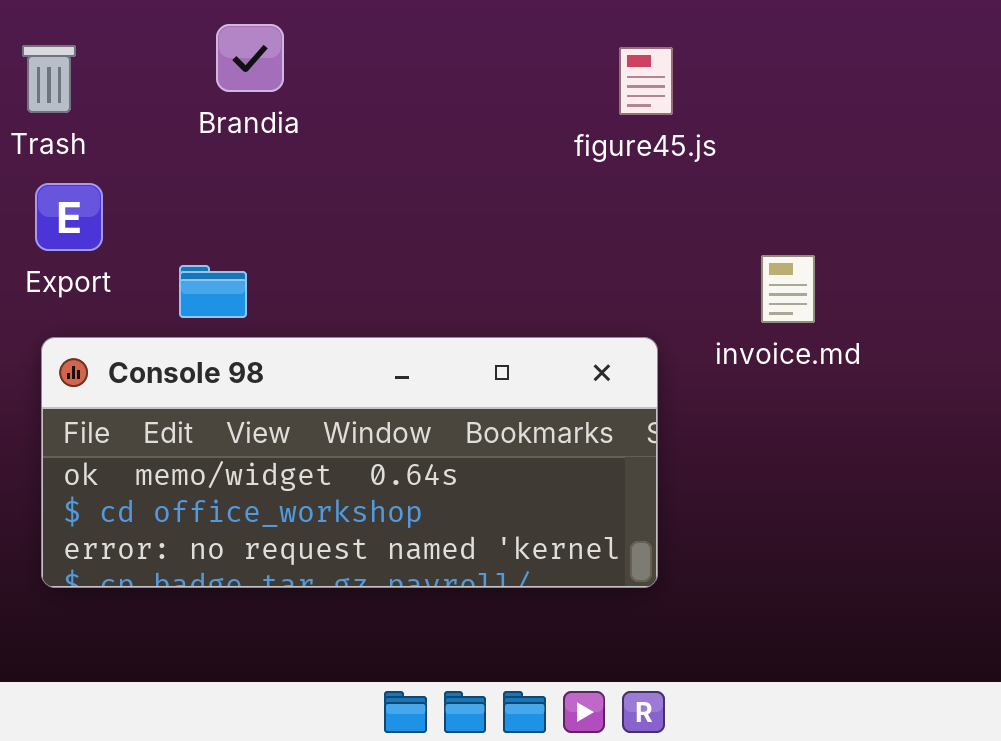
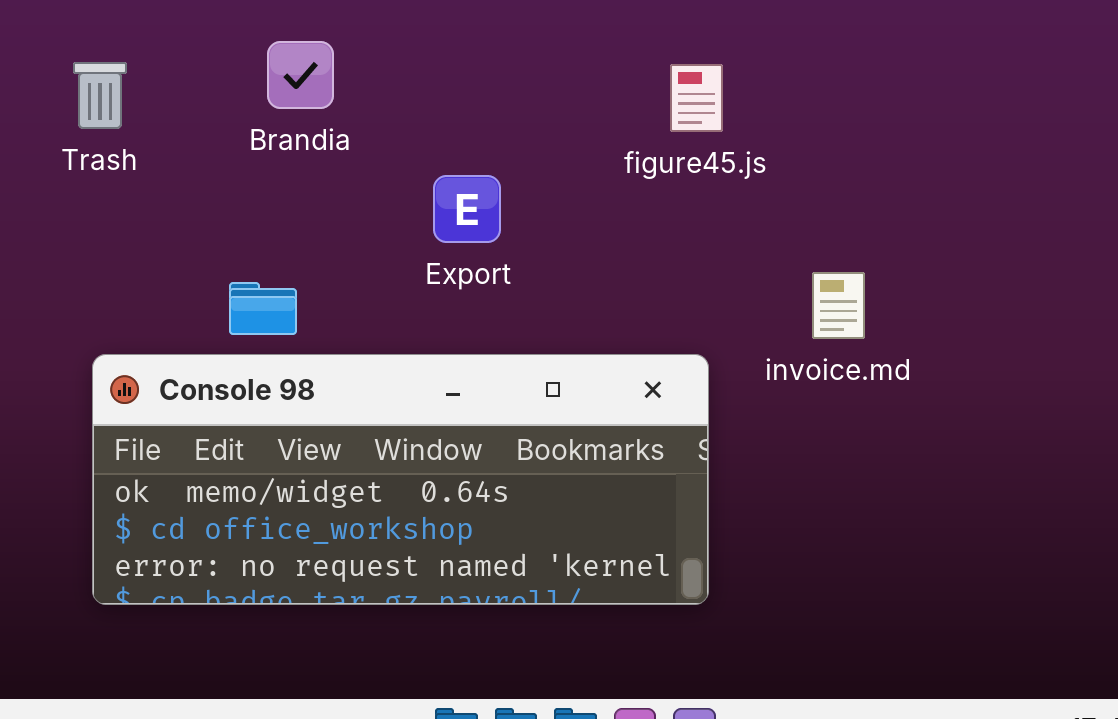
Export: [35,183,103,251] -> [433,175,501,243], moved

